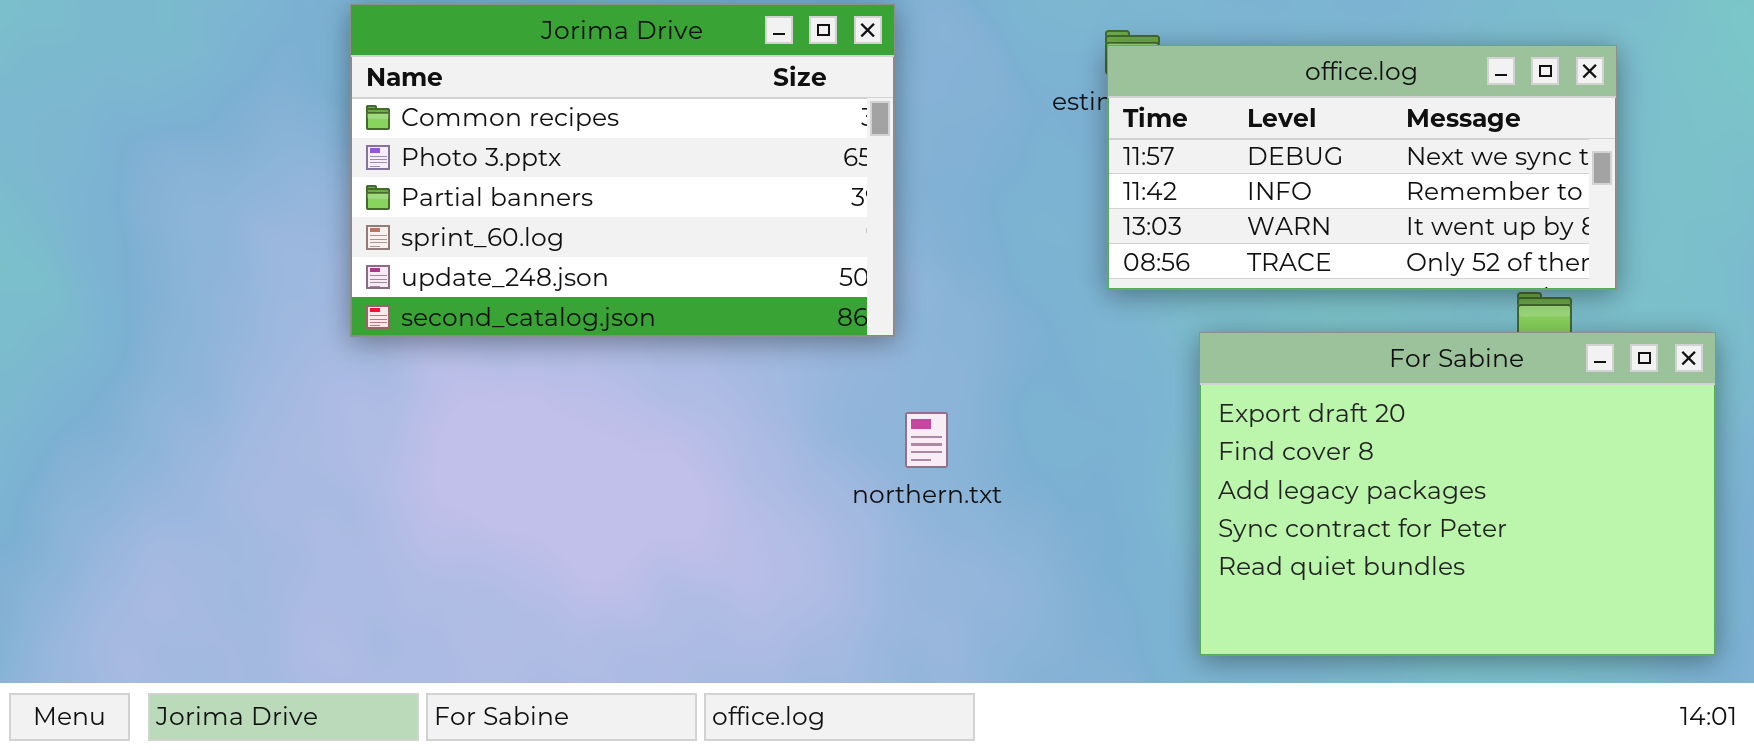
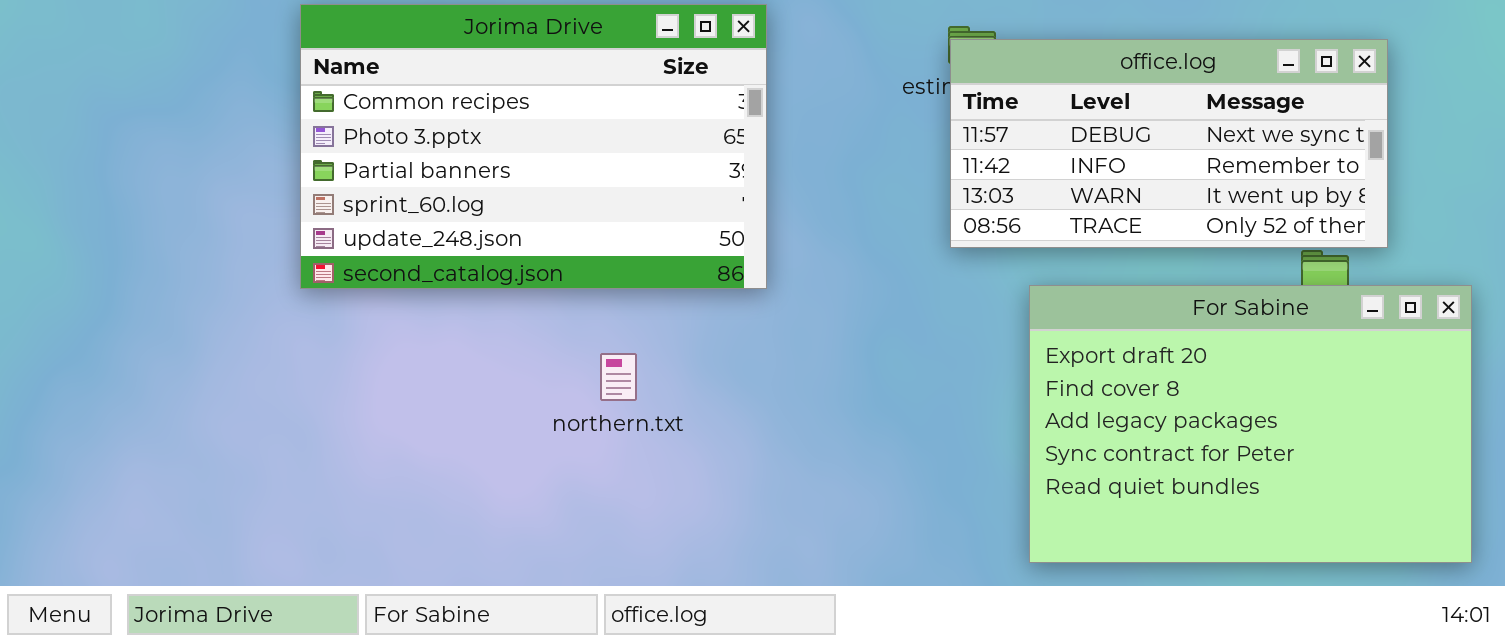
northern.txt: [905,412,948,468] -> [600,353,637,401], moved

